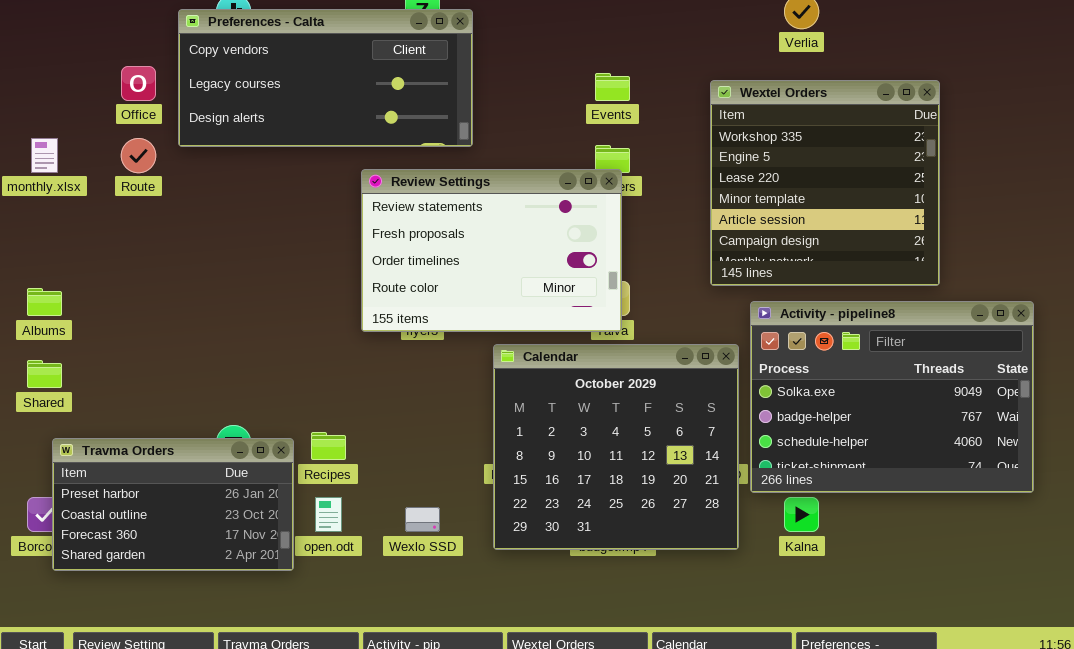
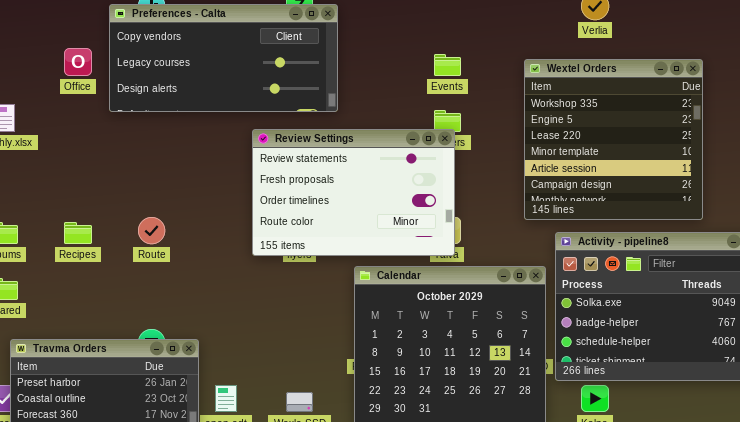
Route: [121,138,156,173] -> [138,217,165,244], moved
Recipes: [311,432,346,460] -> [64,222,92,244], moved

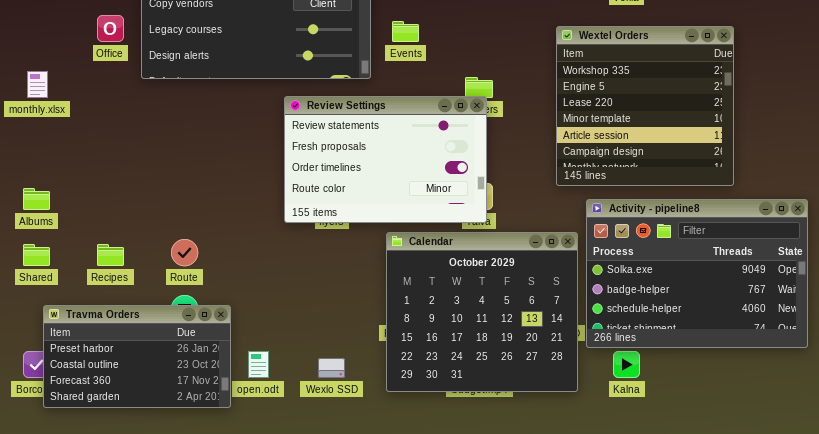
Events: [434,54,461,76] -> [392,21,419,42], moved
Route: [138,217,165,244] -> [171,239,198,266], moved
Recipes: [64,222,92,244] -> [97,244,124,266], moved

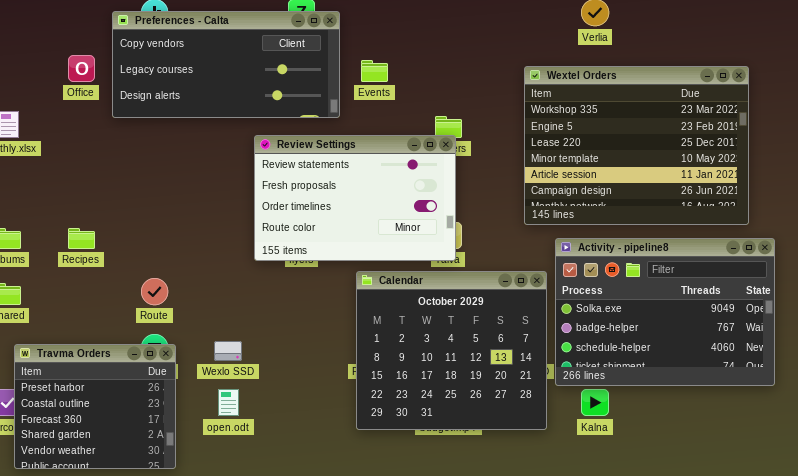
Wextel Orders: [556,26,734,186] -> [524,66,749,225], resized
Recipes: [97,244,124,266] -> [68,228,95,249], moved
Travma Orders: [43,305,231,408] -> [14,344,176,469], resized
Wexlo SSD: [318,358,345,378] -> [214,341,242,361], moved

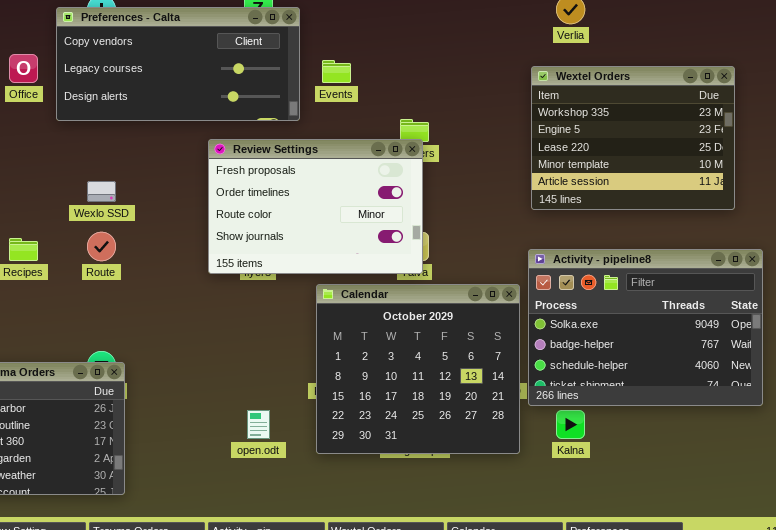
Wextel Orders: [524,66,749,225] -> [531,66,735,210], resized
Review Settings: [254,135,456,261] -> [208,139,423,274], scrolled down 1 row
Route: [141,278,168,305] -> [87,232,116,261], moved
Wexlo SSD: [214,341,242,361] -> [87,181,116,202], moved
open.odt: [218,389,239,416] -> [247,410,270,439], moved

